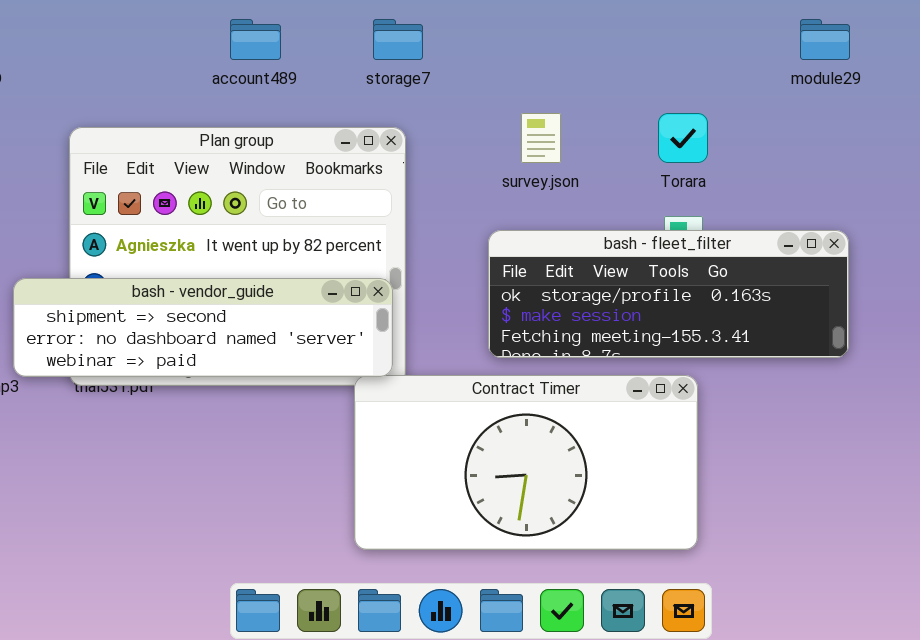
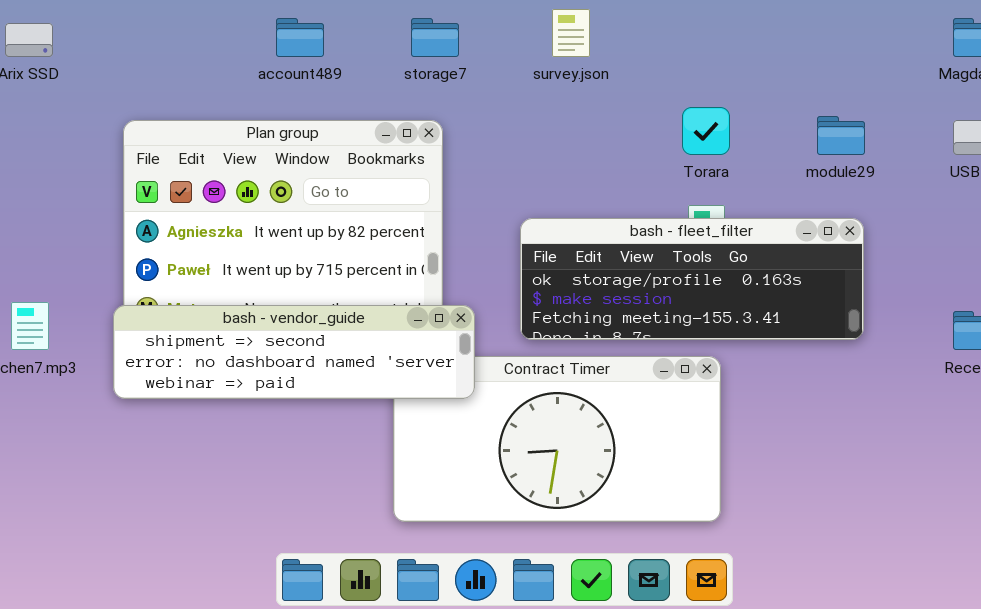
module29: [800,19,850,60] -> [817,116,865,155], moved
survey.json: [521,113,561,163] -> [552,9,590,57], moved
bash - vendor_guide: [13,278,393,377] -> [113,305,475,399], moved

